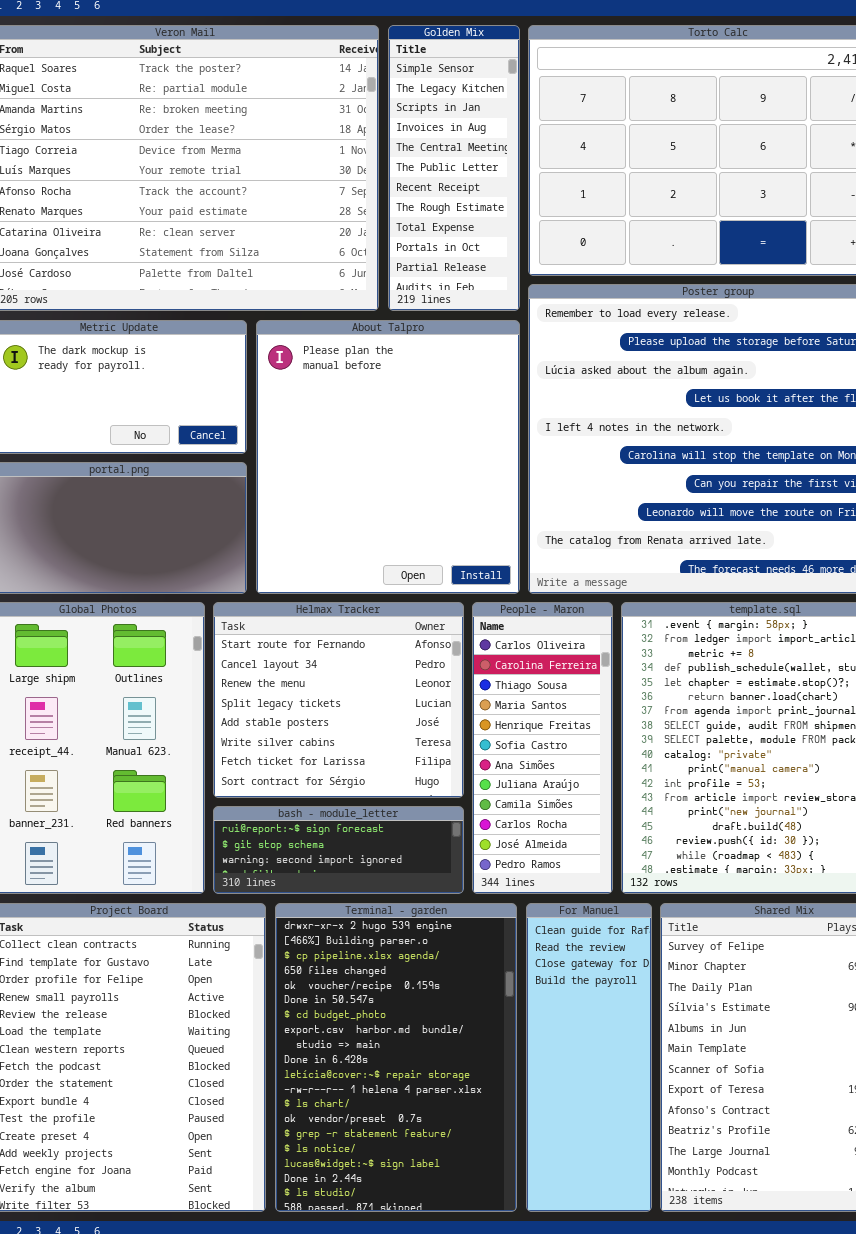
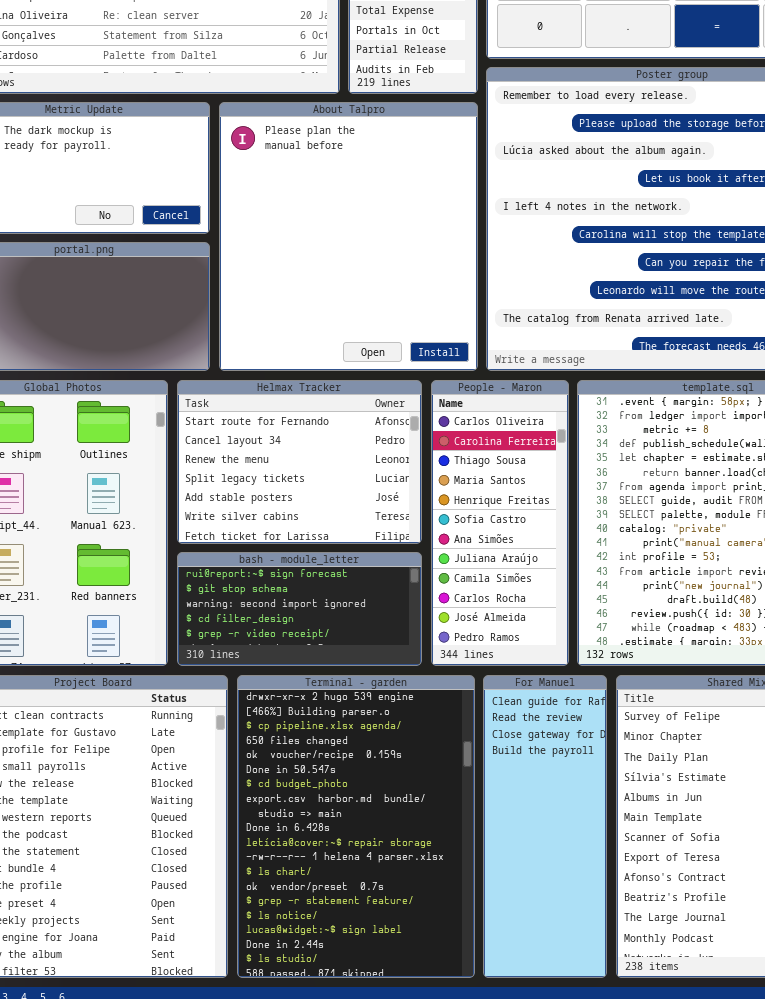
Helmax Tracker: [213,602,464,798] -> [177,380,422,544], resized
bash - module_letter: [213,806,464,894] -> [177,552,422,666], resized

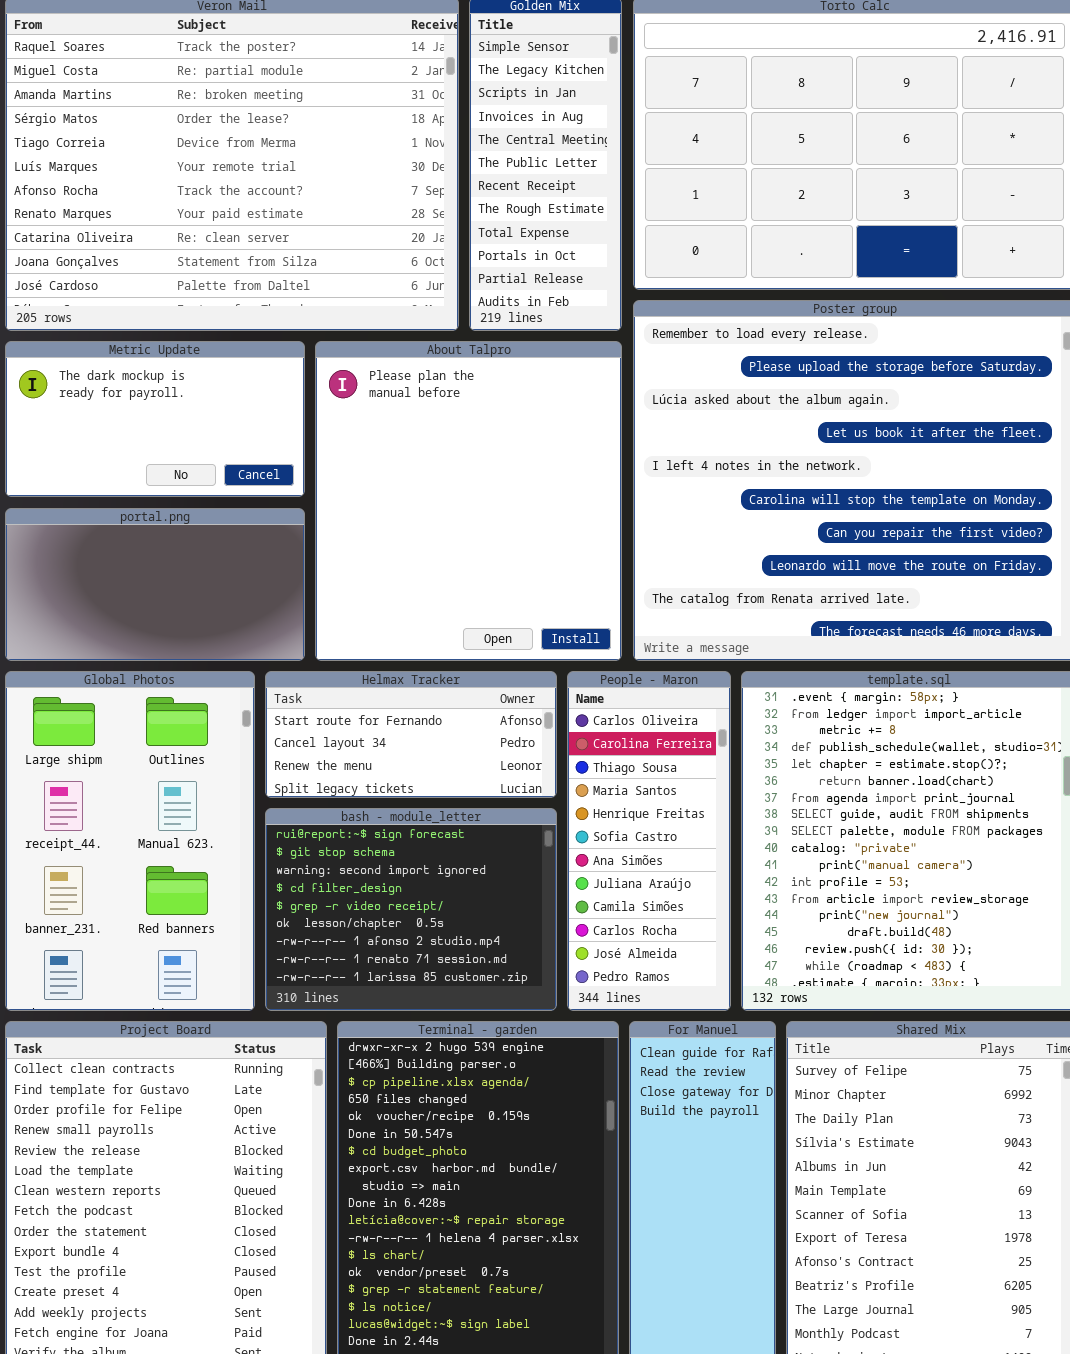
Helmax Tracker: [177,380,422,544] -> [265,671,557,798], resized
bash - module_letter: [177,552,422,666] -> [265,808,557,1011], resized

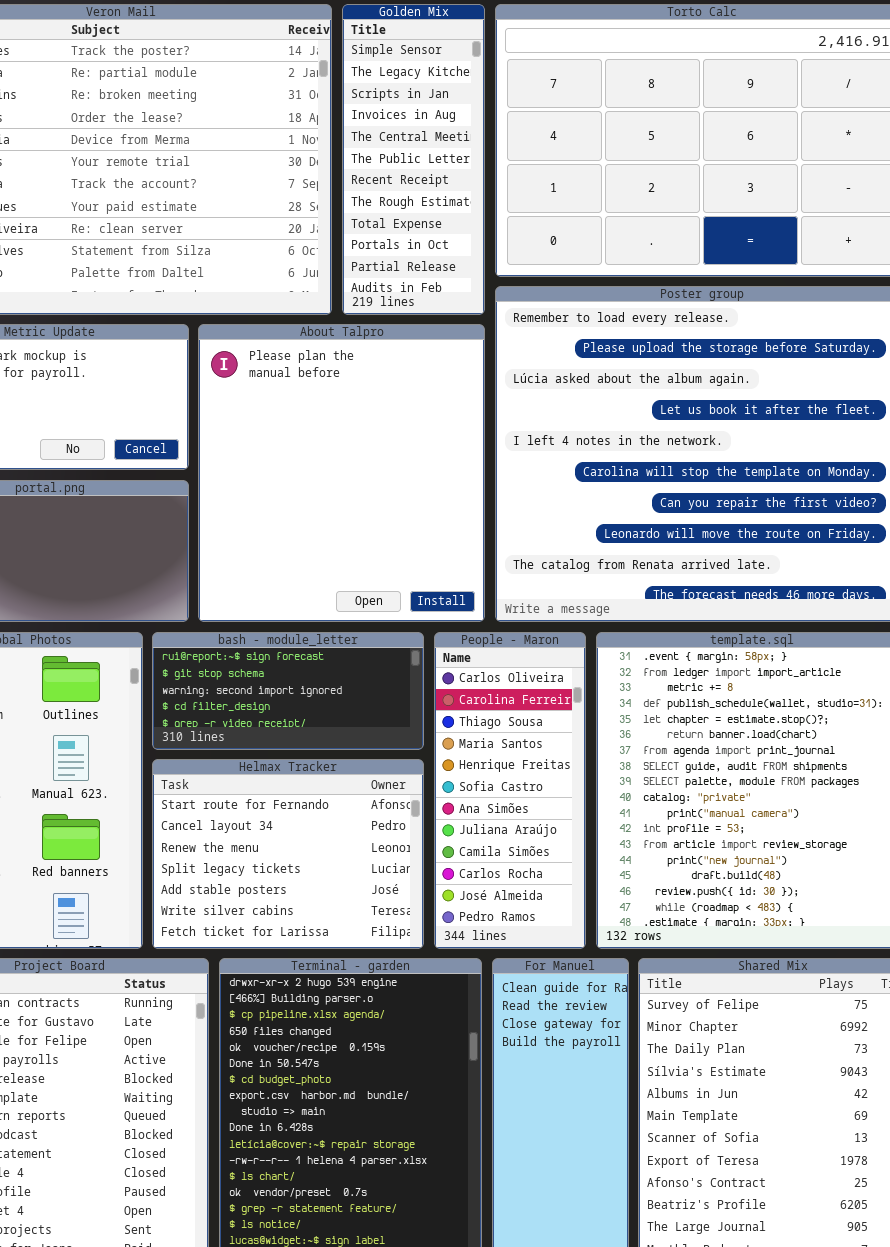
Helmax Tracker: [265,671,557,798] -> [152,759,424,949], moved, resized
bash - module_letter: [265,808,557,1011] -> [152,632,424,750], moved, resized

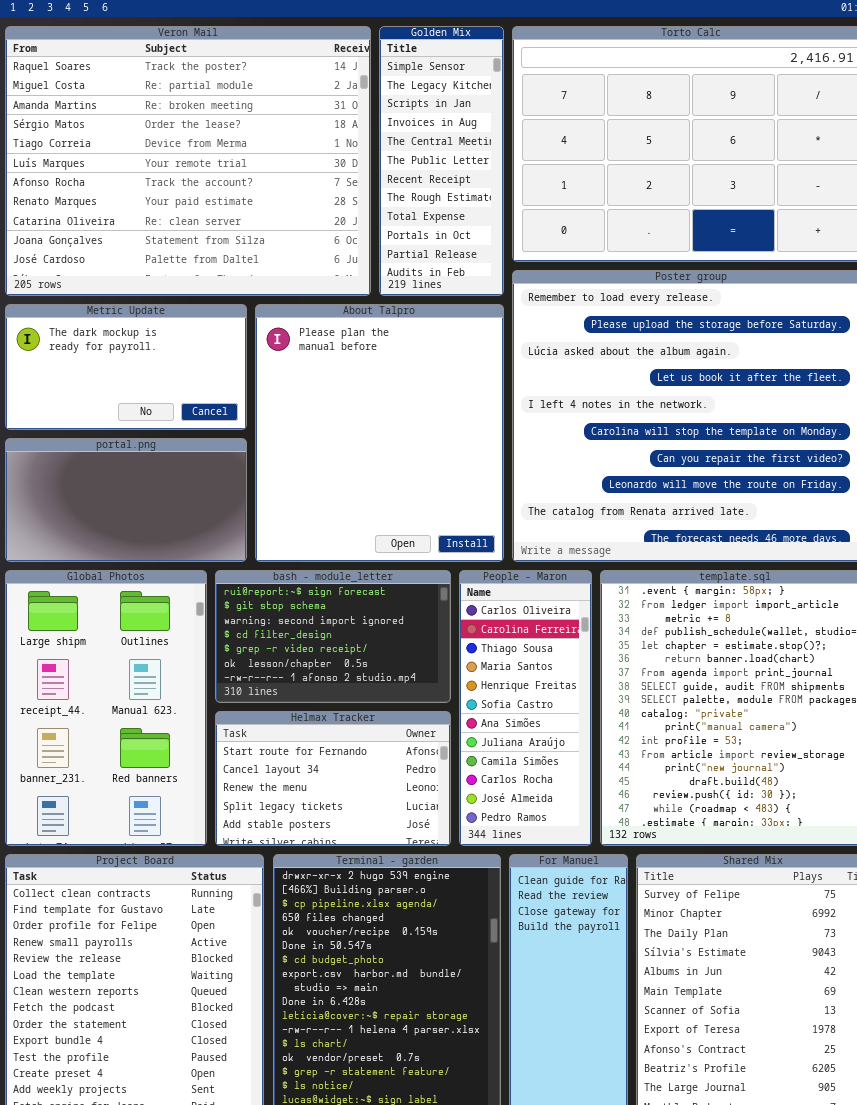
bash - module_letter: [152,632,424,750] -> [215,570,451,703], resized
Helmax Tracker: [152,759,424,949] -> [215,711,451,846], resized

